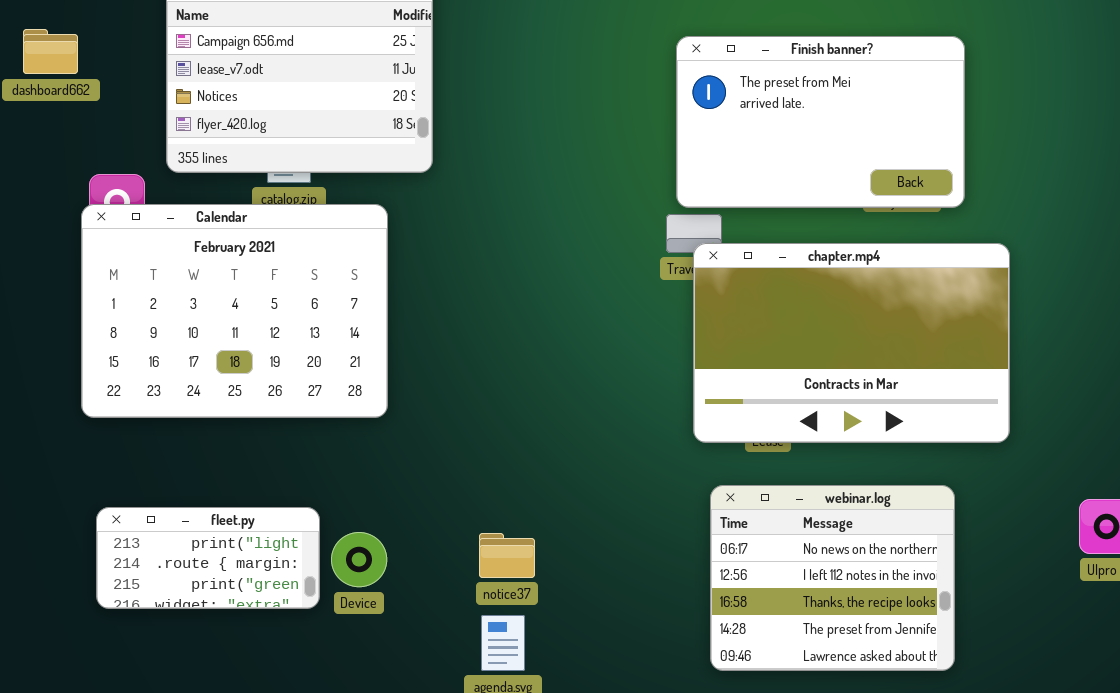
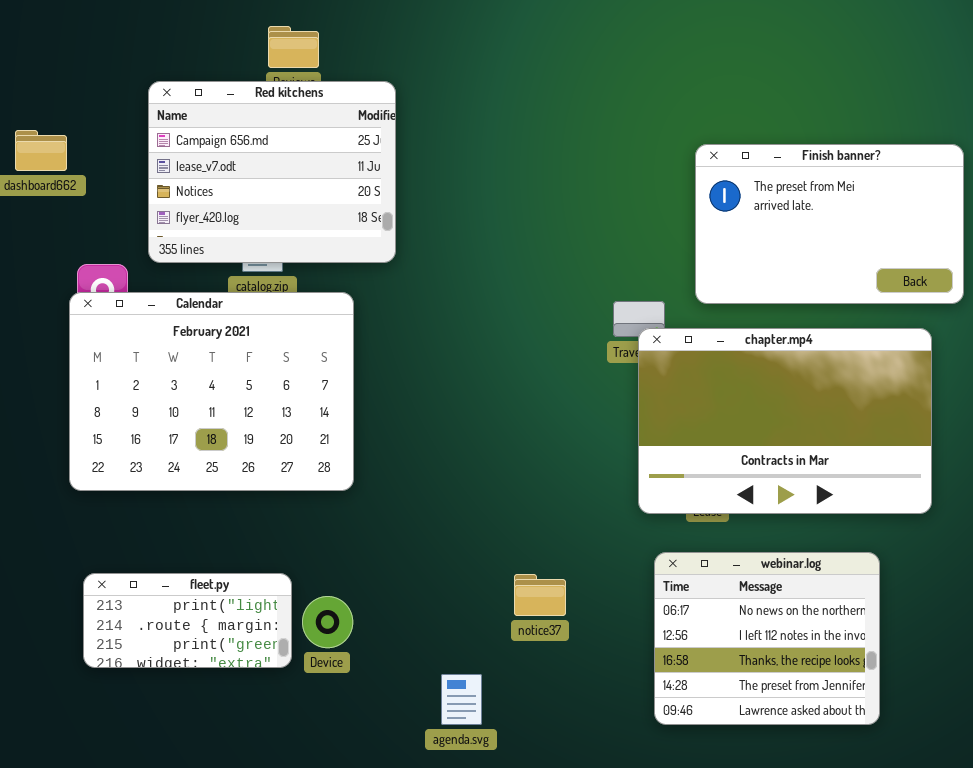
Finish banner?: [676,36,965,208] -> [695,144,964,304], moved
notice37: [479,533,535,578] -> [514,574,566,616], moved

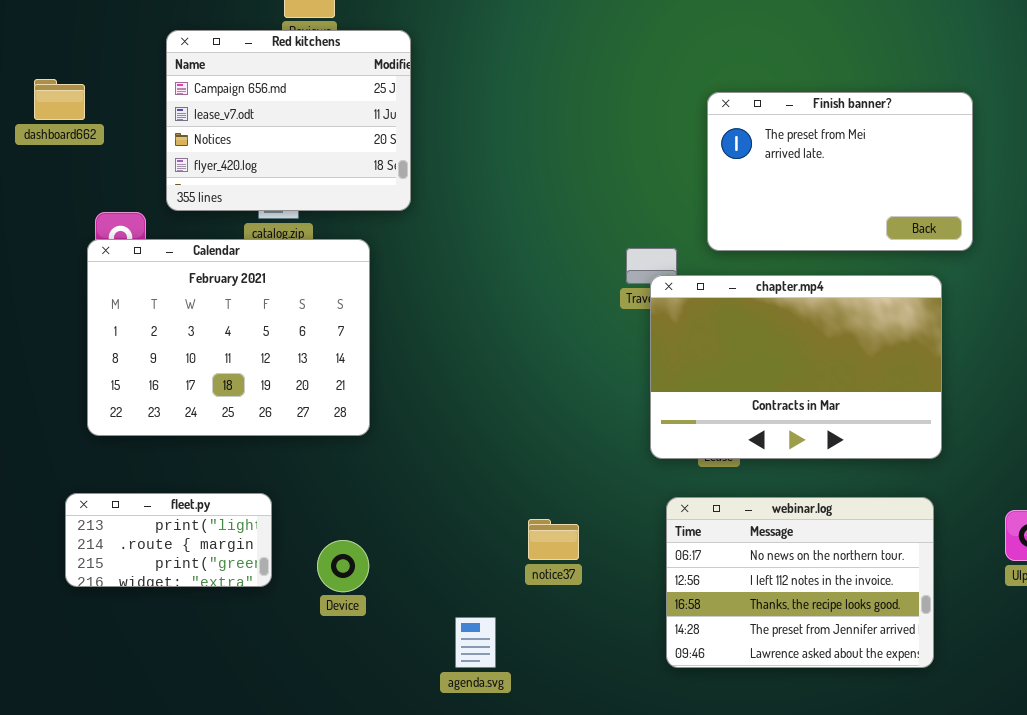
webinar.log: [654,552,880,725] -> [666,497,934,668], resized
fleet.py: [83,573,292,668] -> [65,493,272,587], moved

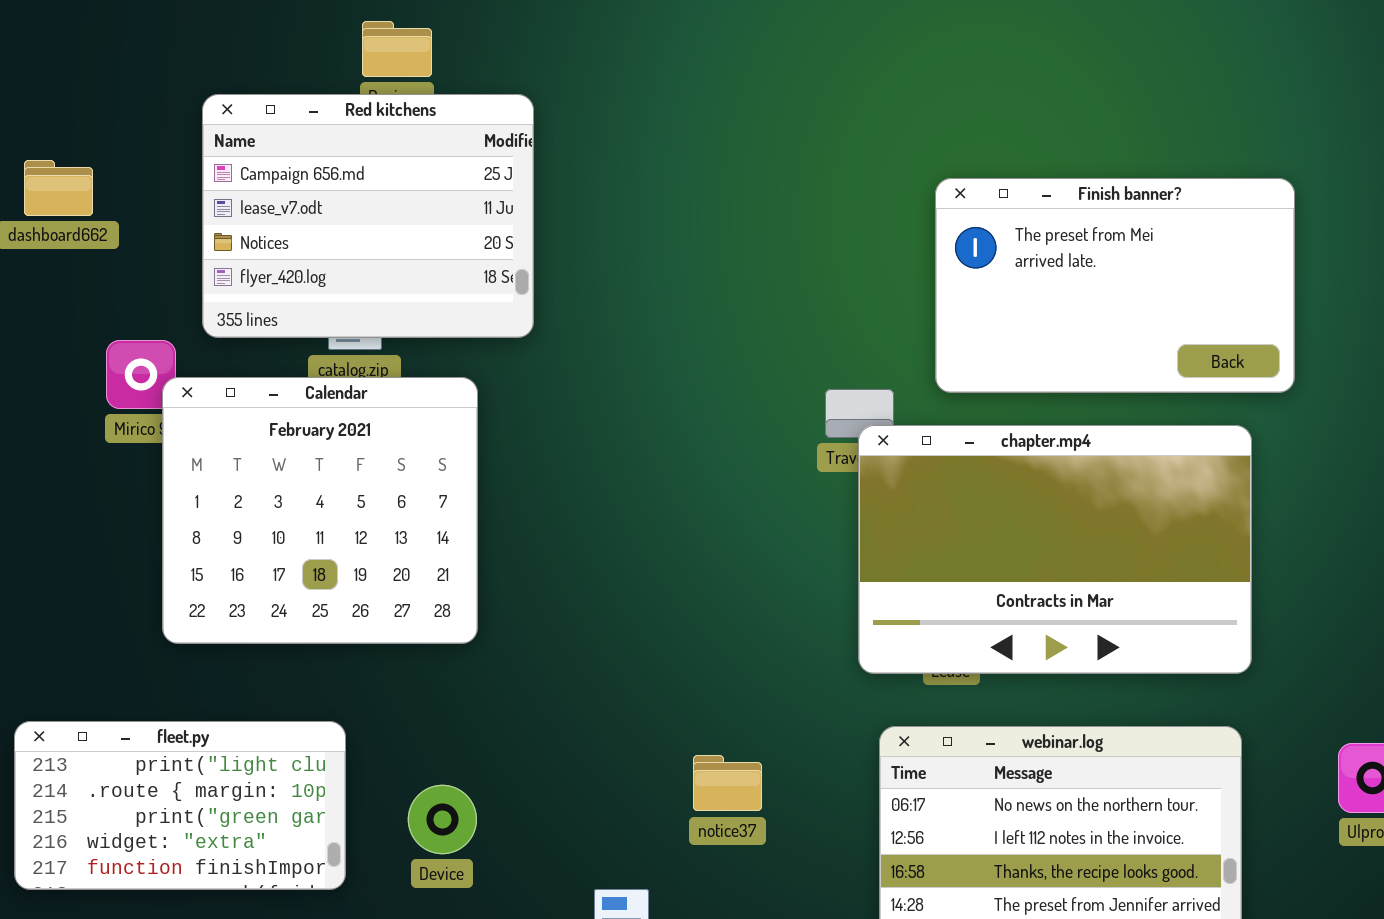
Calendar: [87,239,370,436] -> [162,377,478,644], resized
fleet.py: [65,493,272,587] -> [14,721,346,890], resized

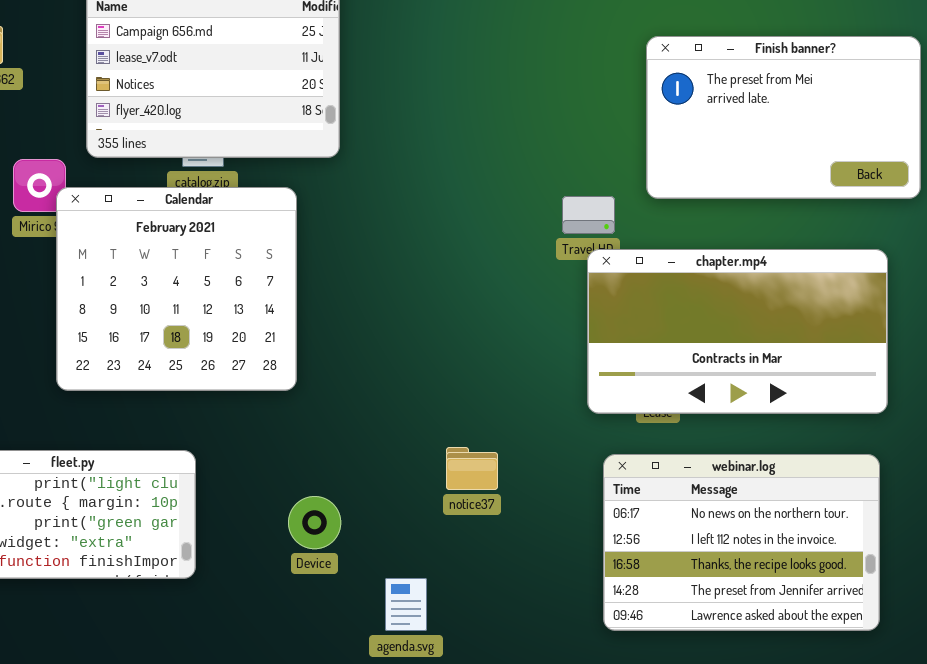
chapter.mp4: [858,425,1252,674] -> [587,249,888,414], resized
notice37: [693,755,762,811] -> [446,447,498,490], moved
Device: [408,785,477,854] -> [288,496,341,549], moved

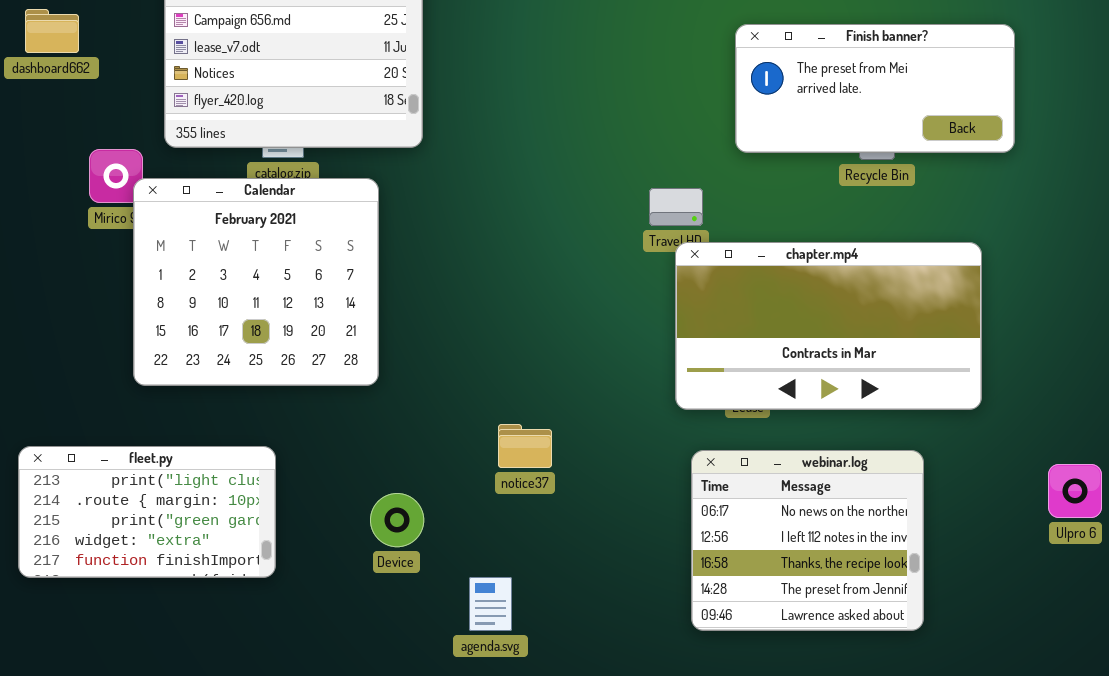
Finish banner?: [646,36,921,199] -> [735,24,1015,153], resized
notice37: [446,447,498,490] -> [498,424,552,468], moved
webinar.log: [603,454,880,631] -> [691,450,924,631], resized

